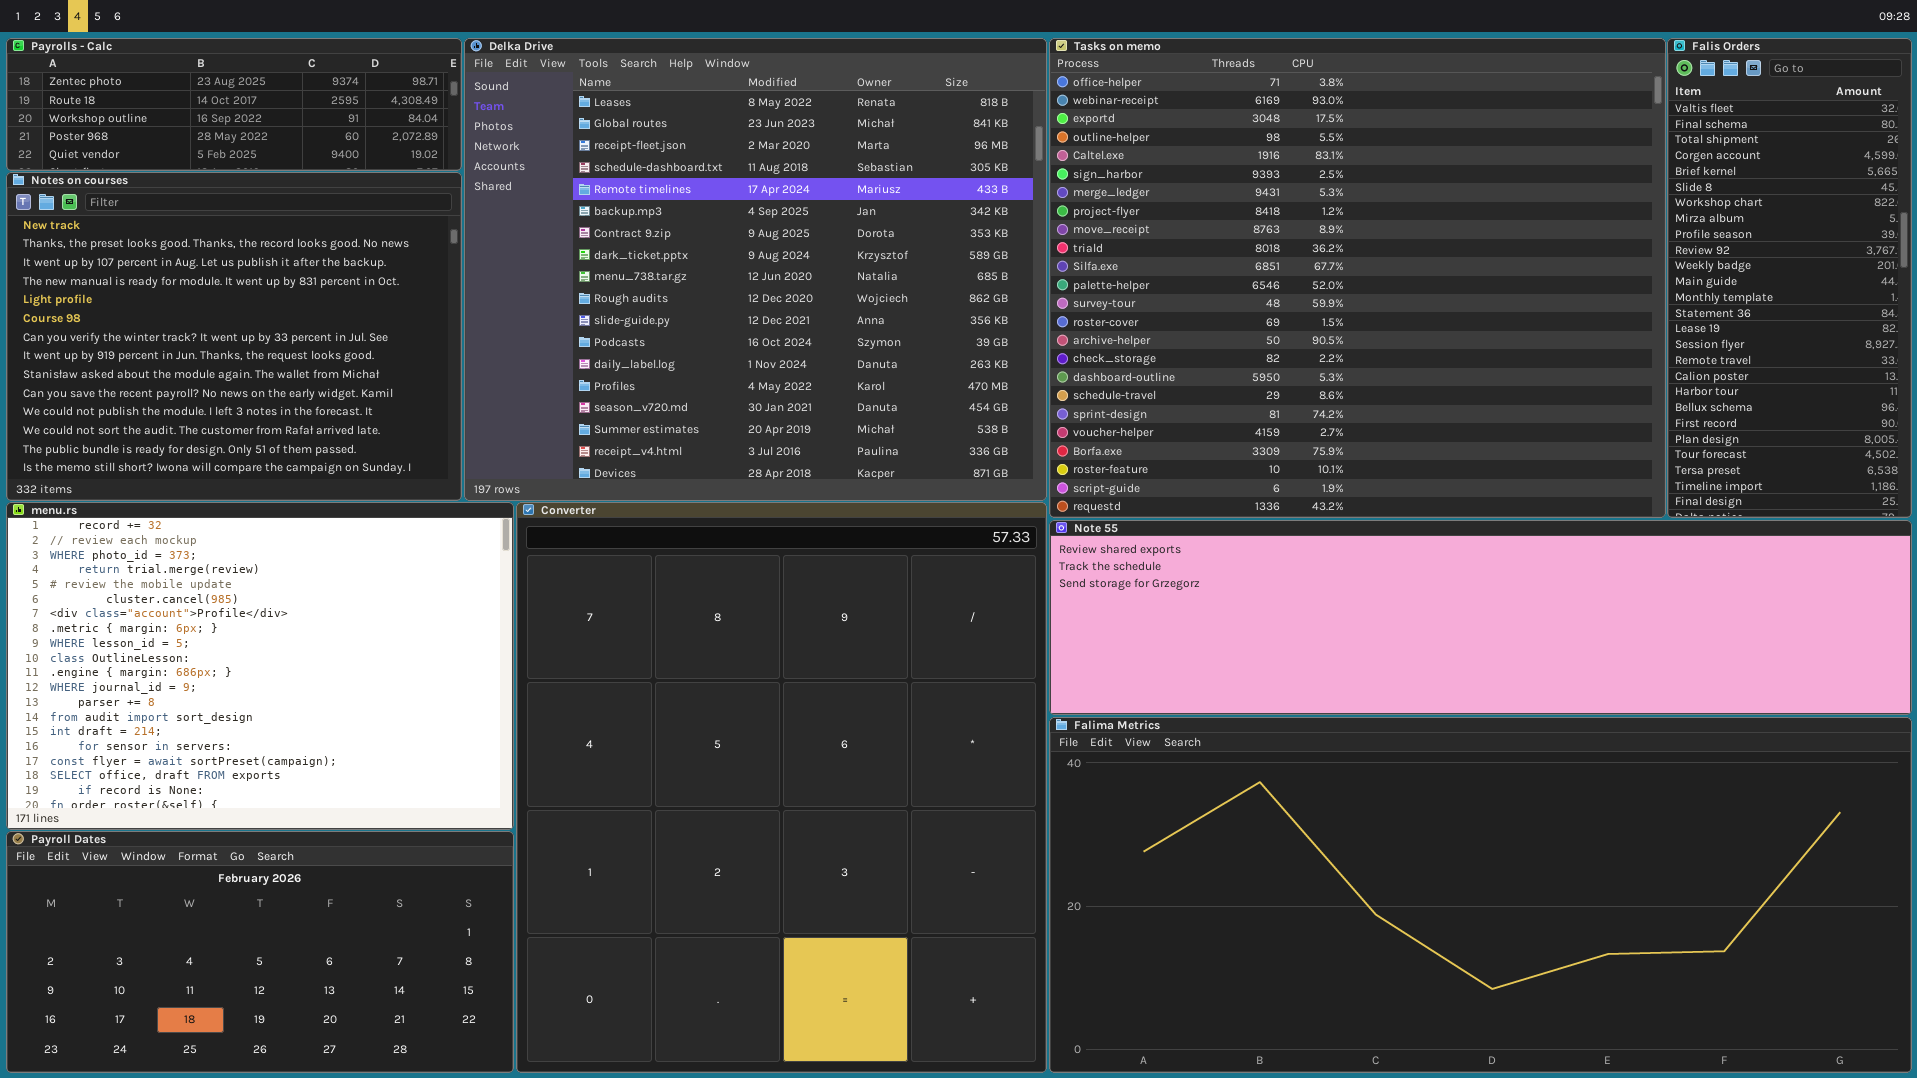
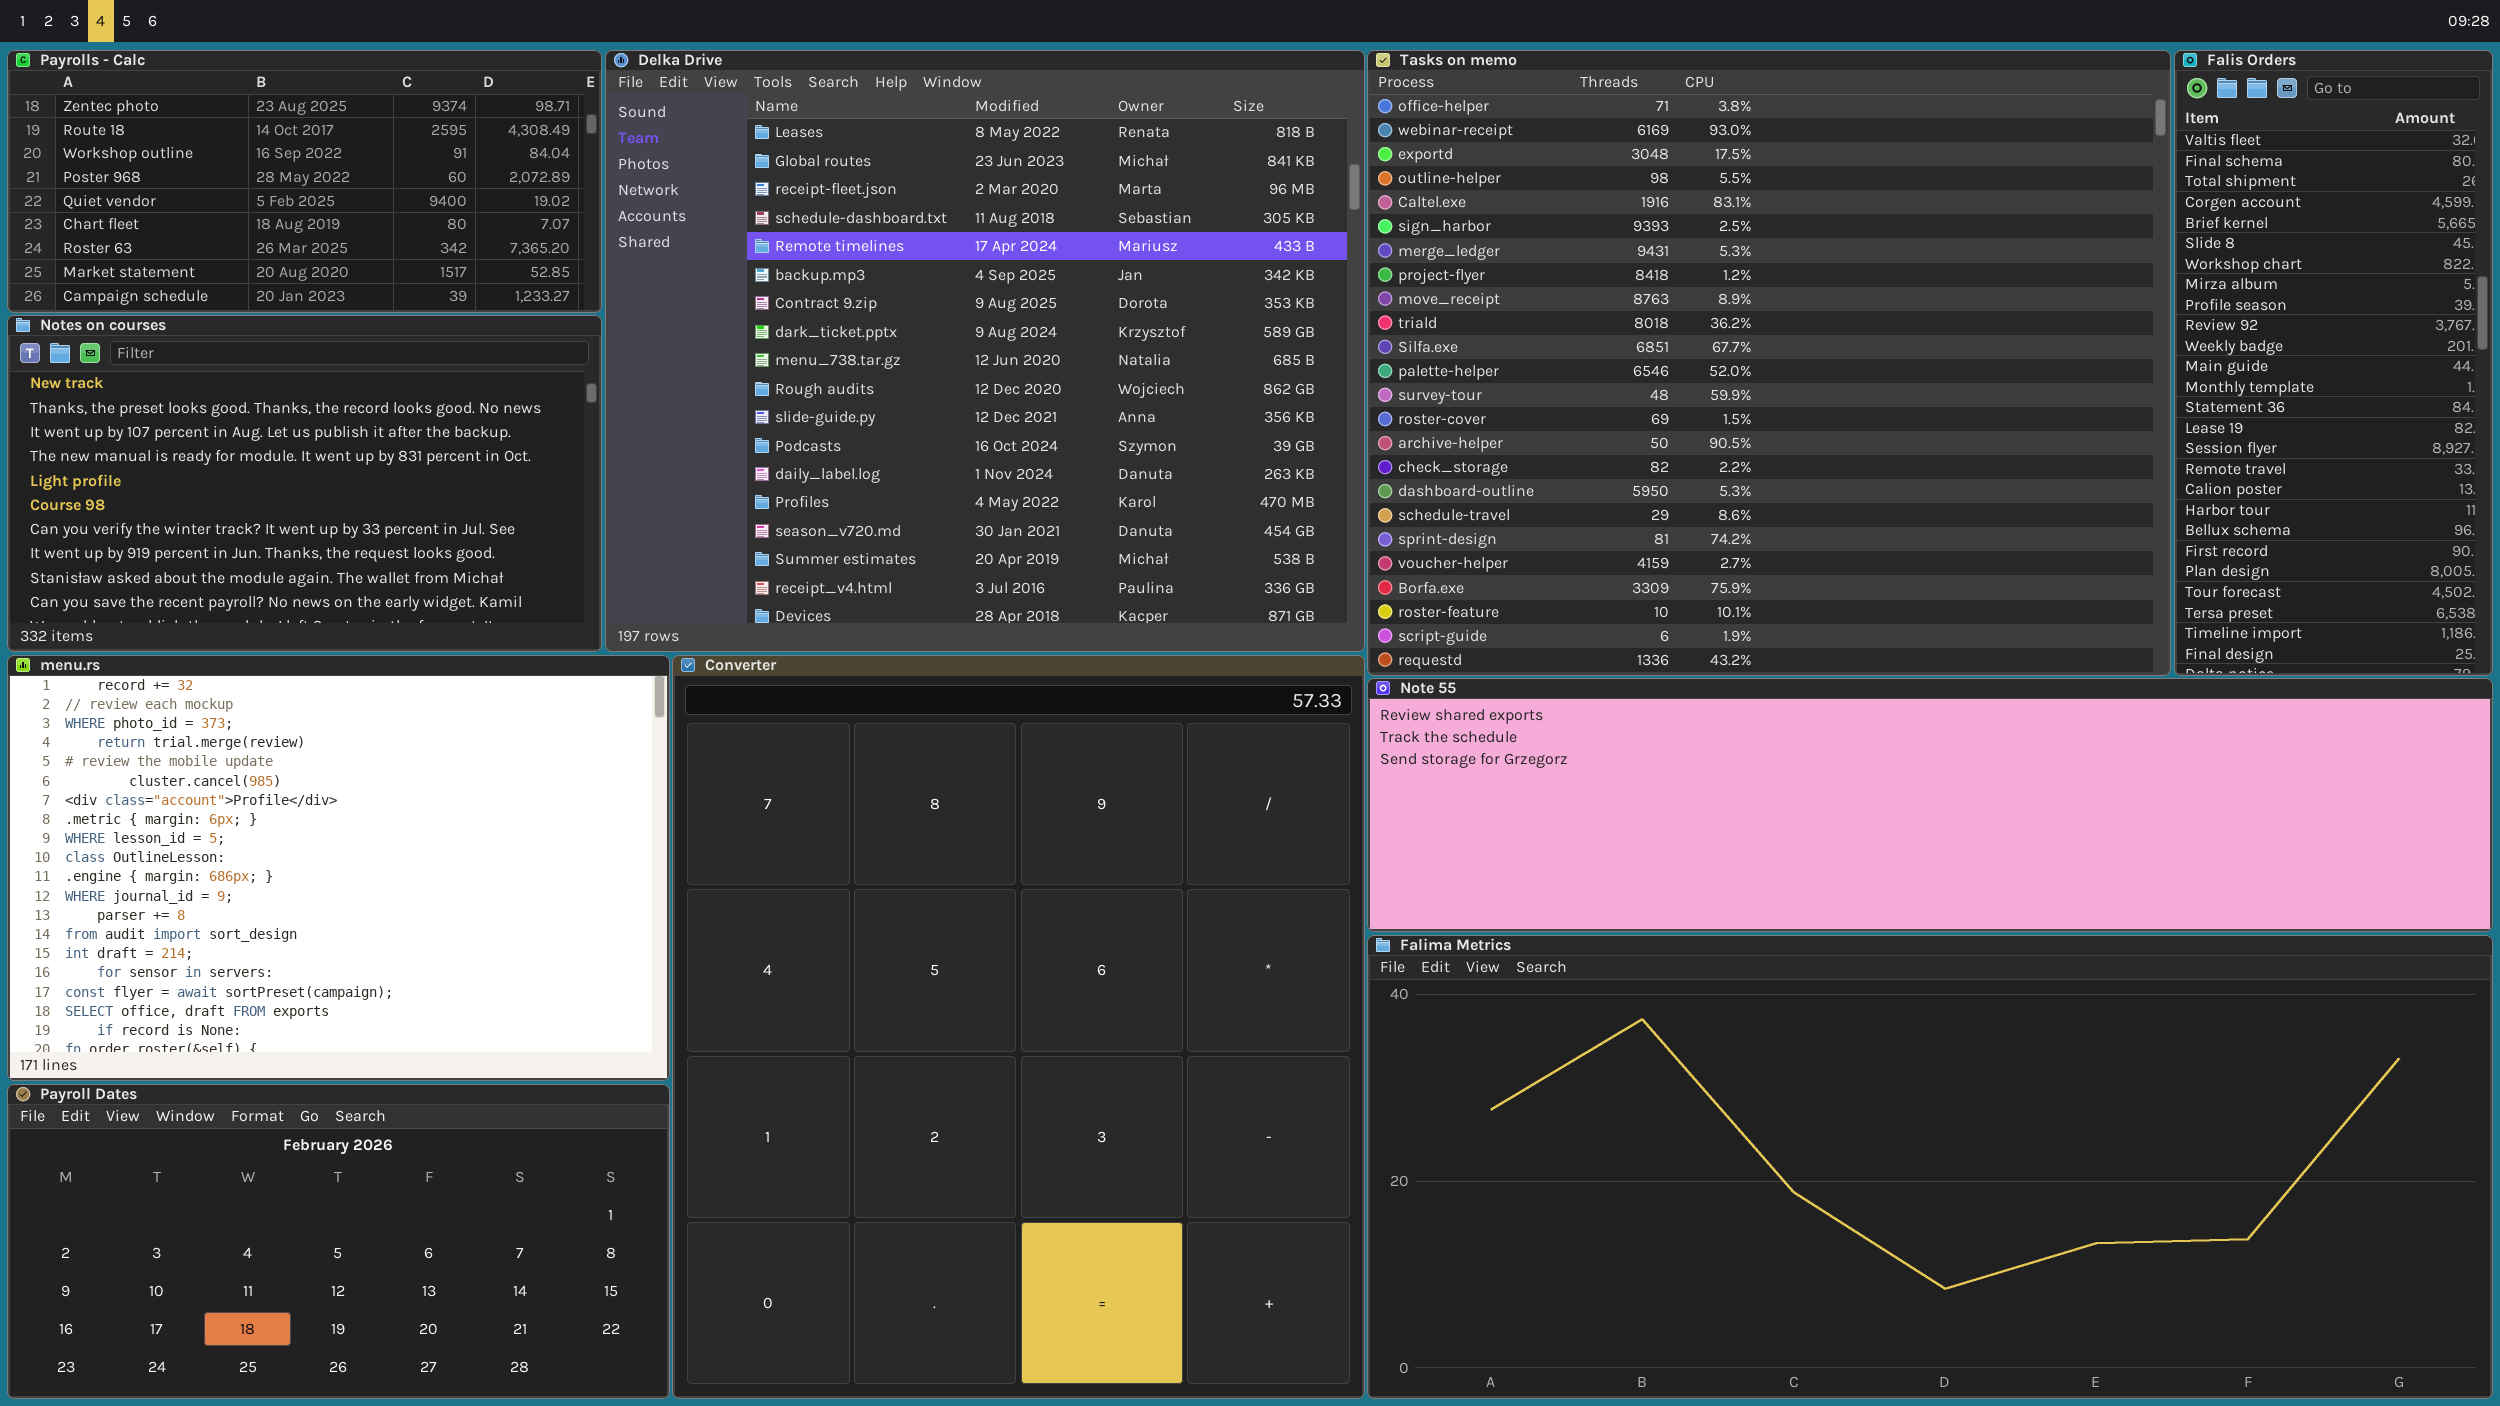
Payrolls - Calc: [6,38,462,171] -> [7,50,602,313], resized
Notes on courses: [6,172,462,501] -> [7,315,602,652], resized

